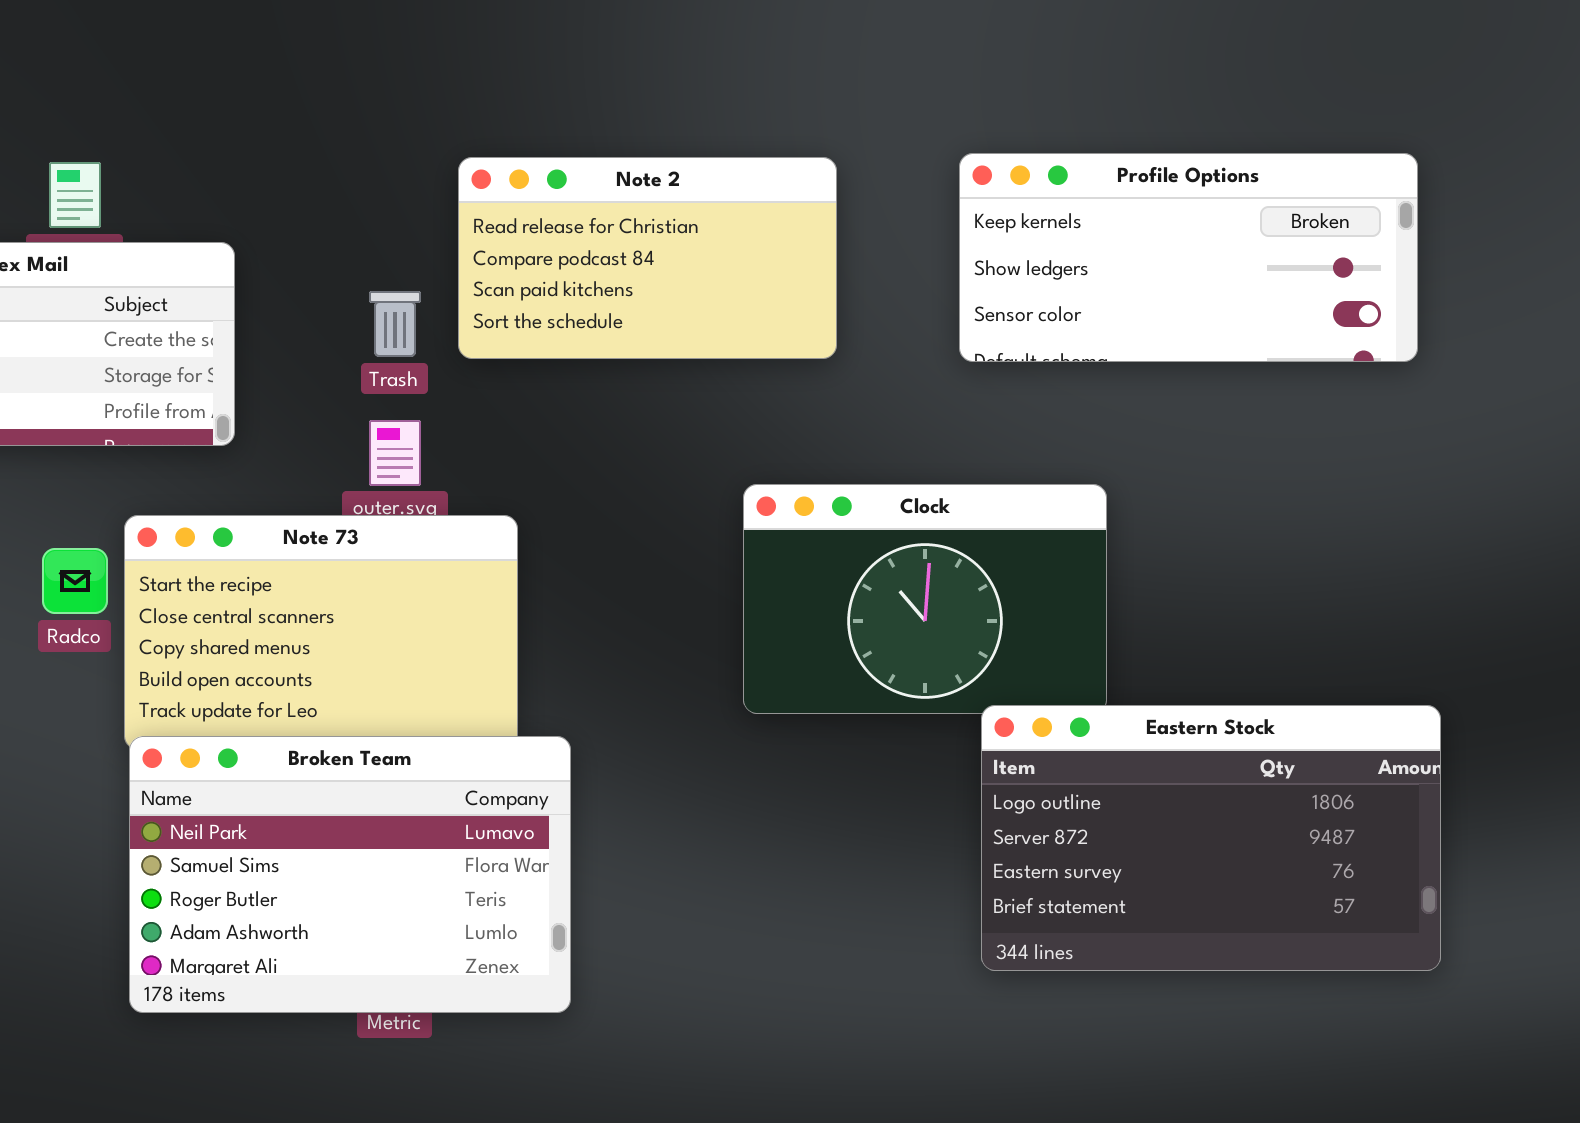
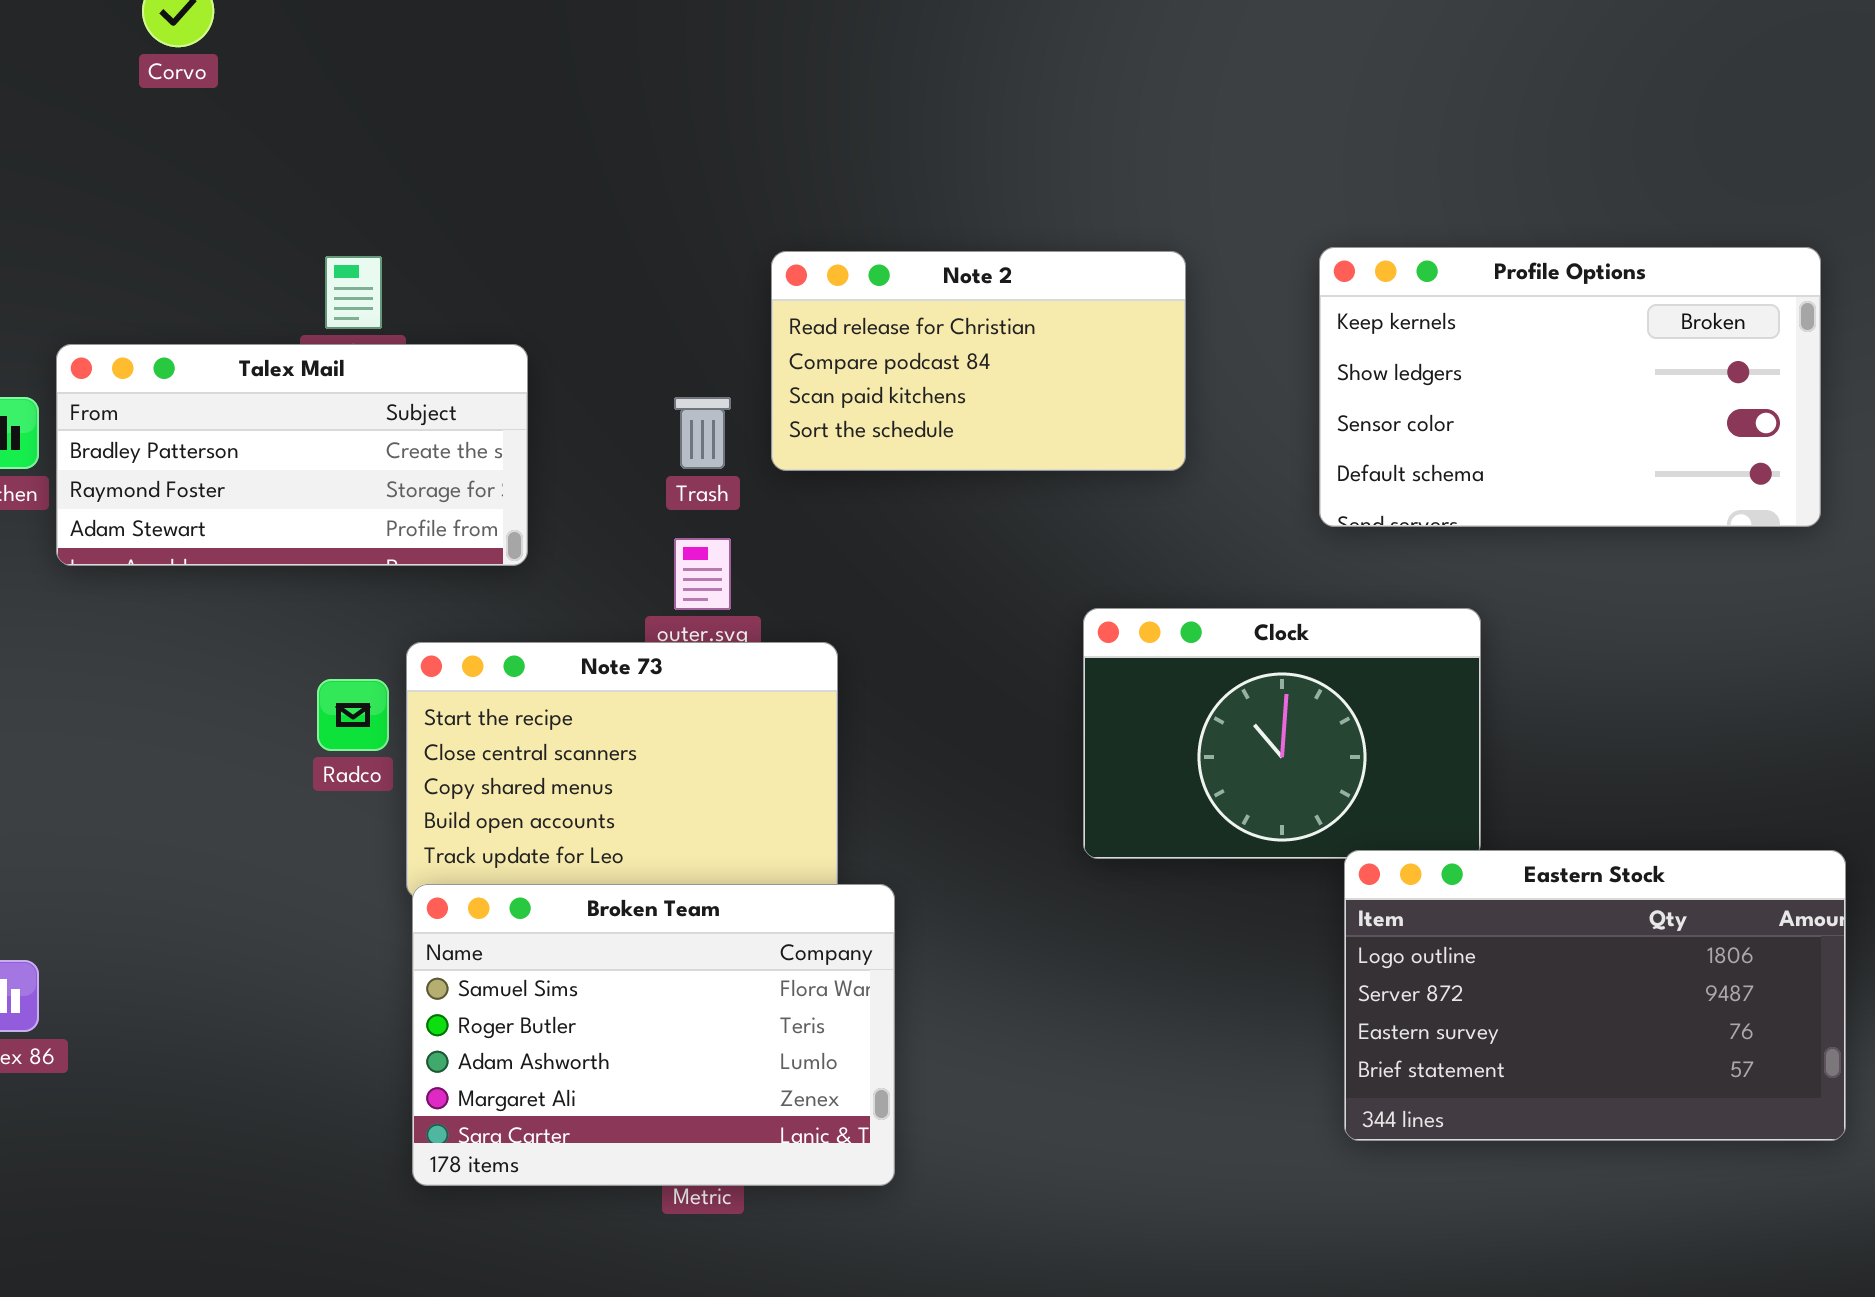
Profile Options: [959,153,1418,362] -> [1319,247,1821,527], resized
Broken Team: [129,736,571,1013] -> [412,884,895,1186], scrolled down 1 row

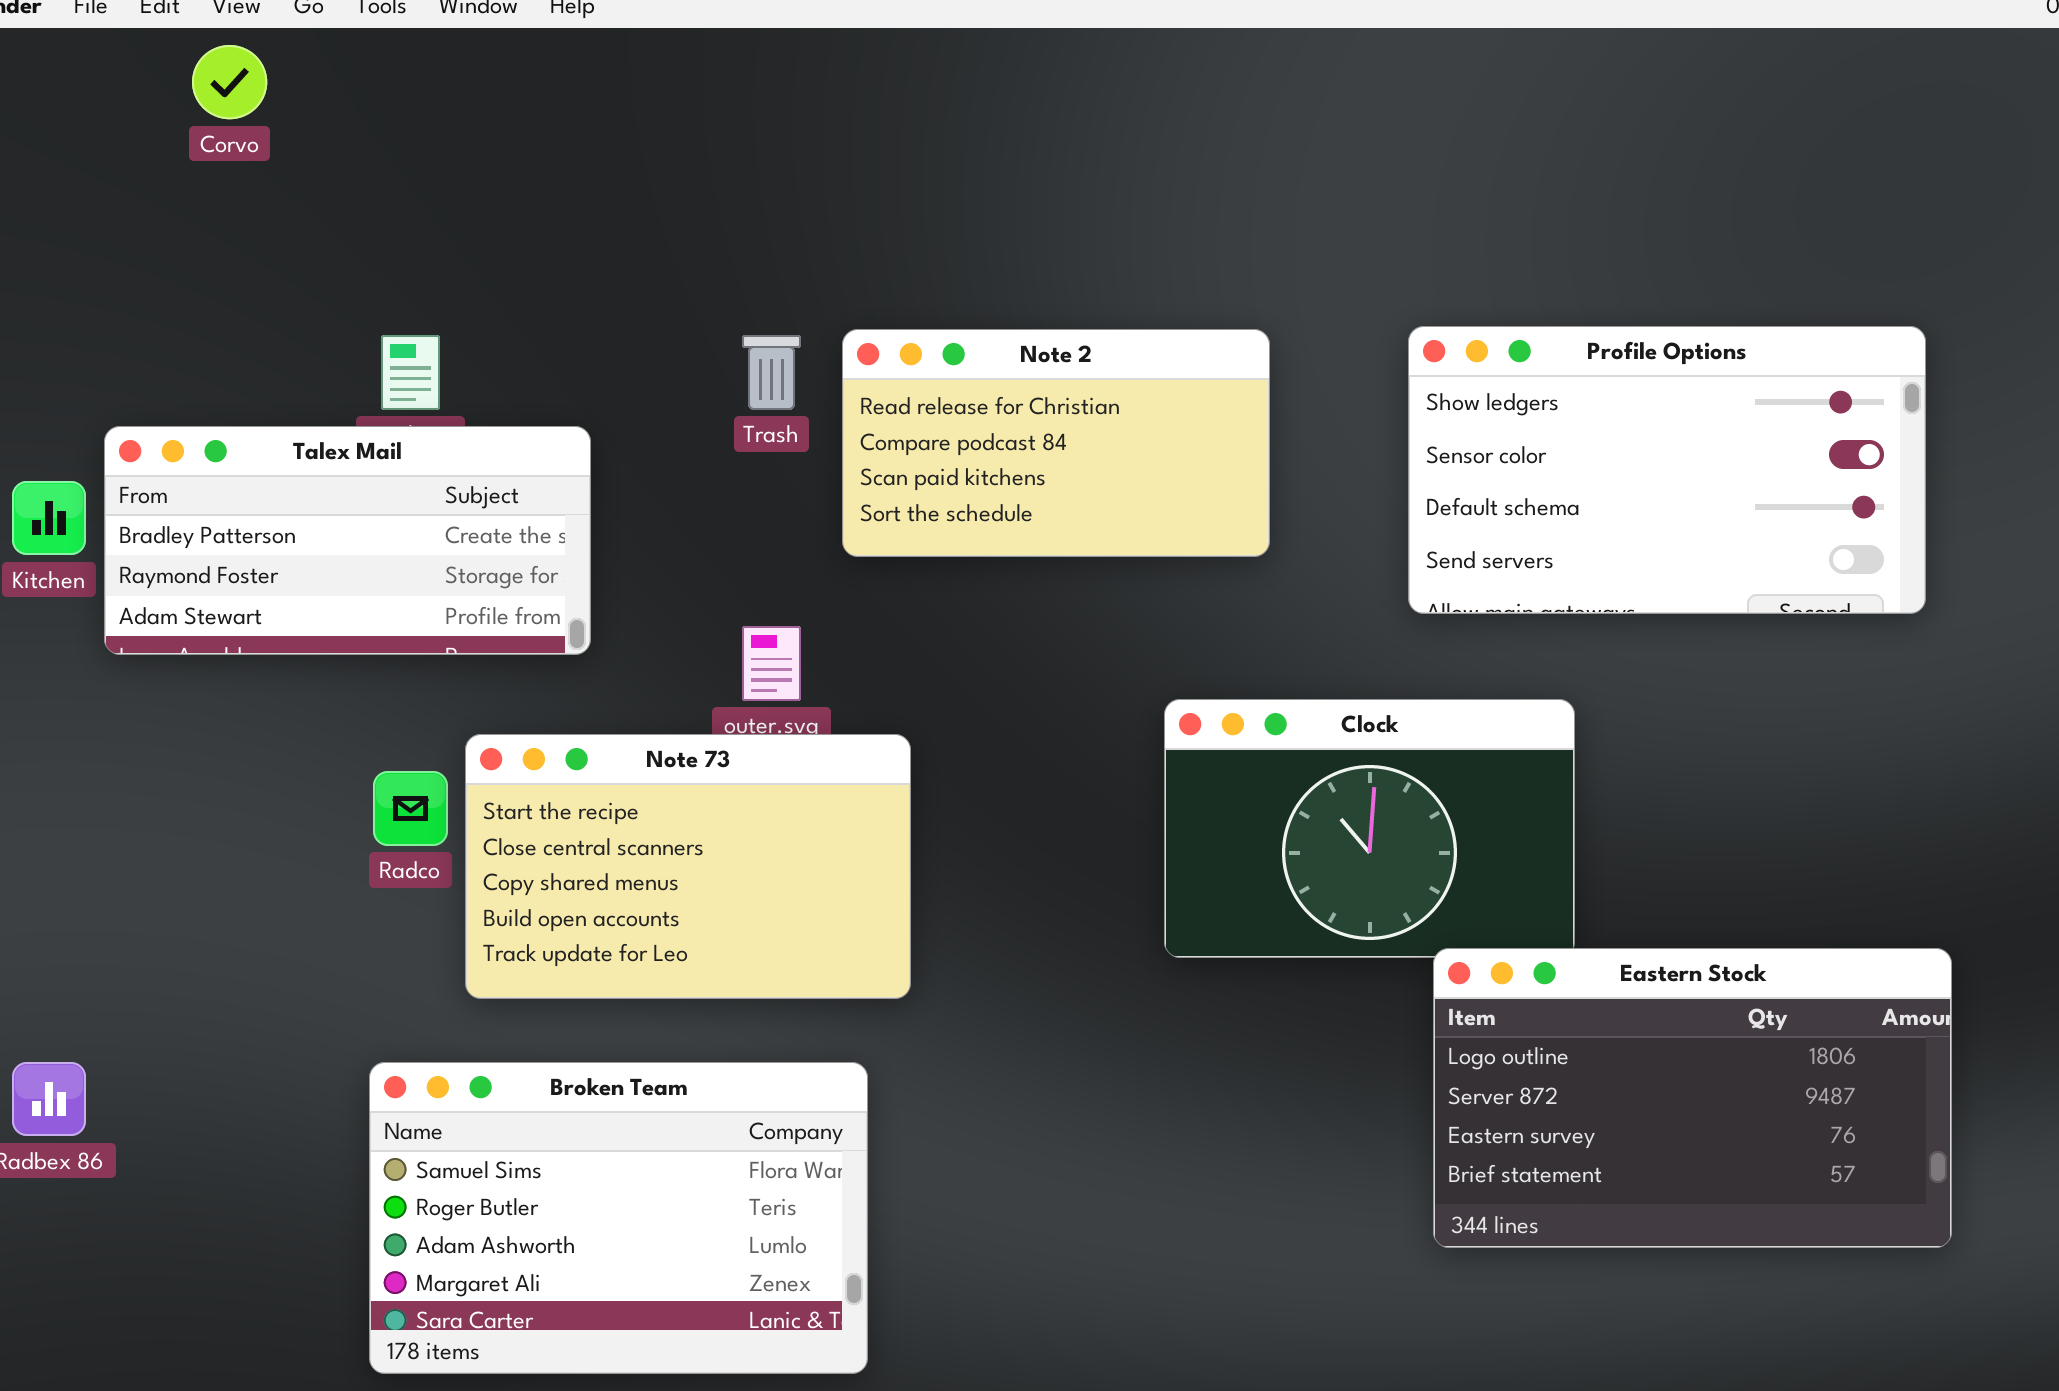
Profile Options: [1319,247,1821,527] -> [1408,326,1926,614], scrolled down 1 row
Trash: [674,397,731,469] -> [742,335,801,410], moved
Broken Team: [412,884,895,1186] -> [369,1062,868,1374], moved

